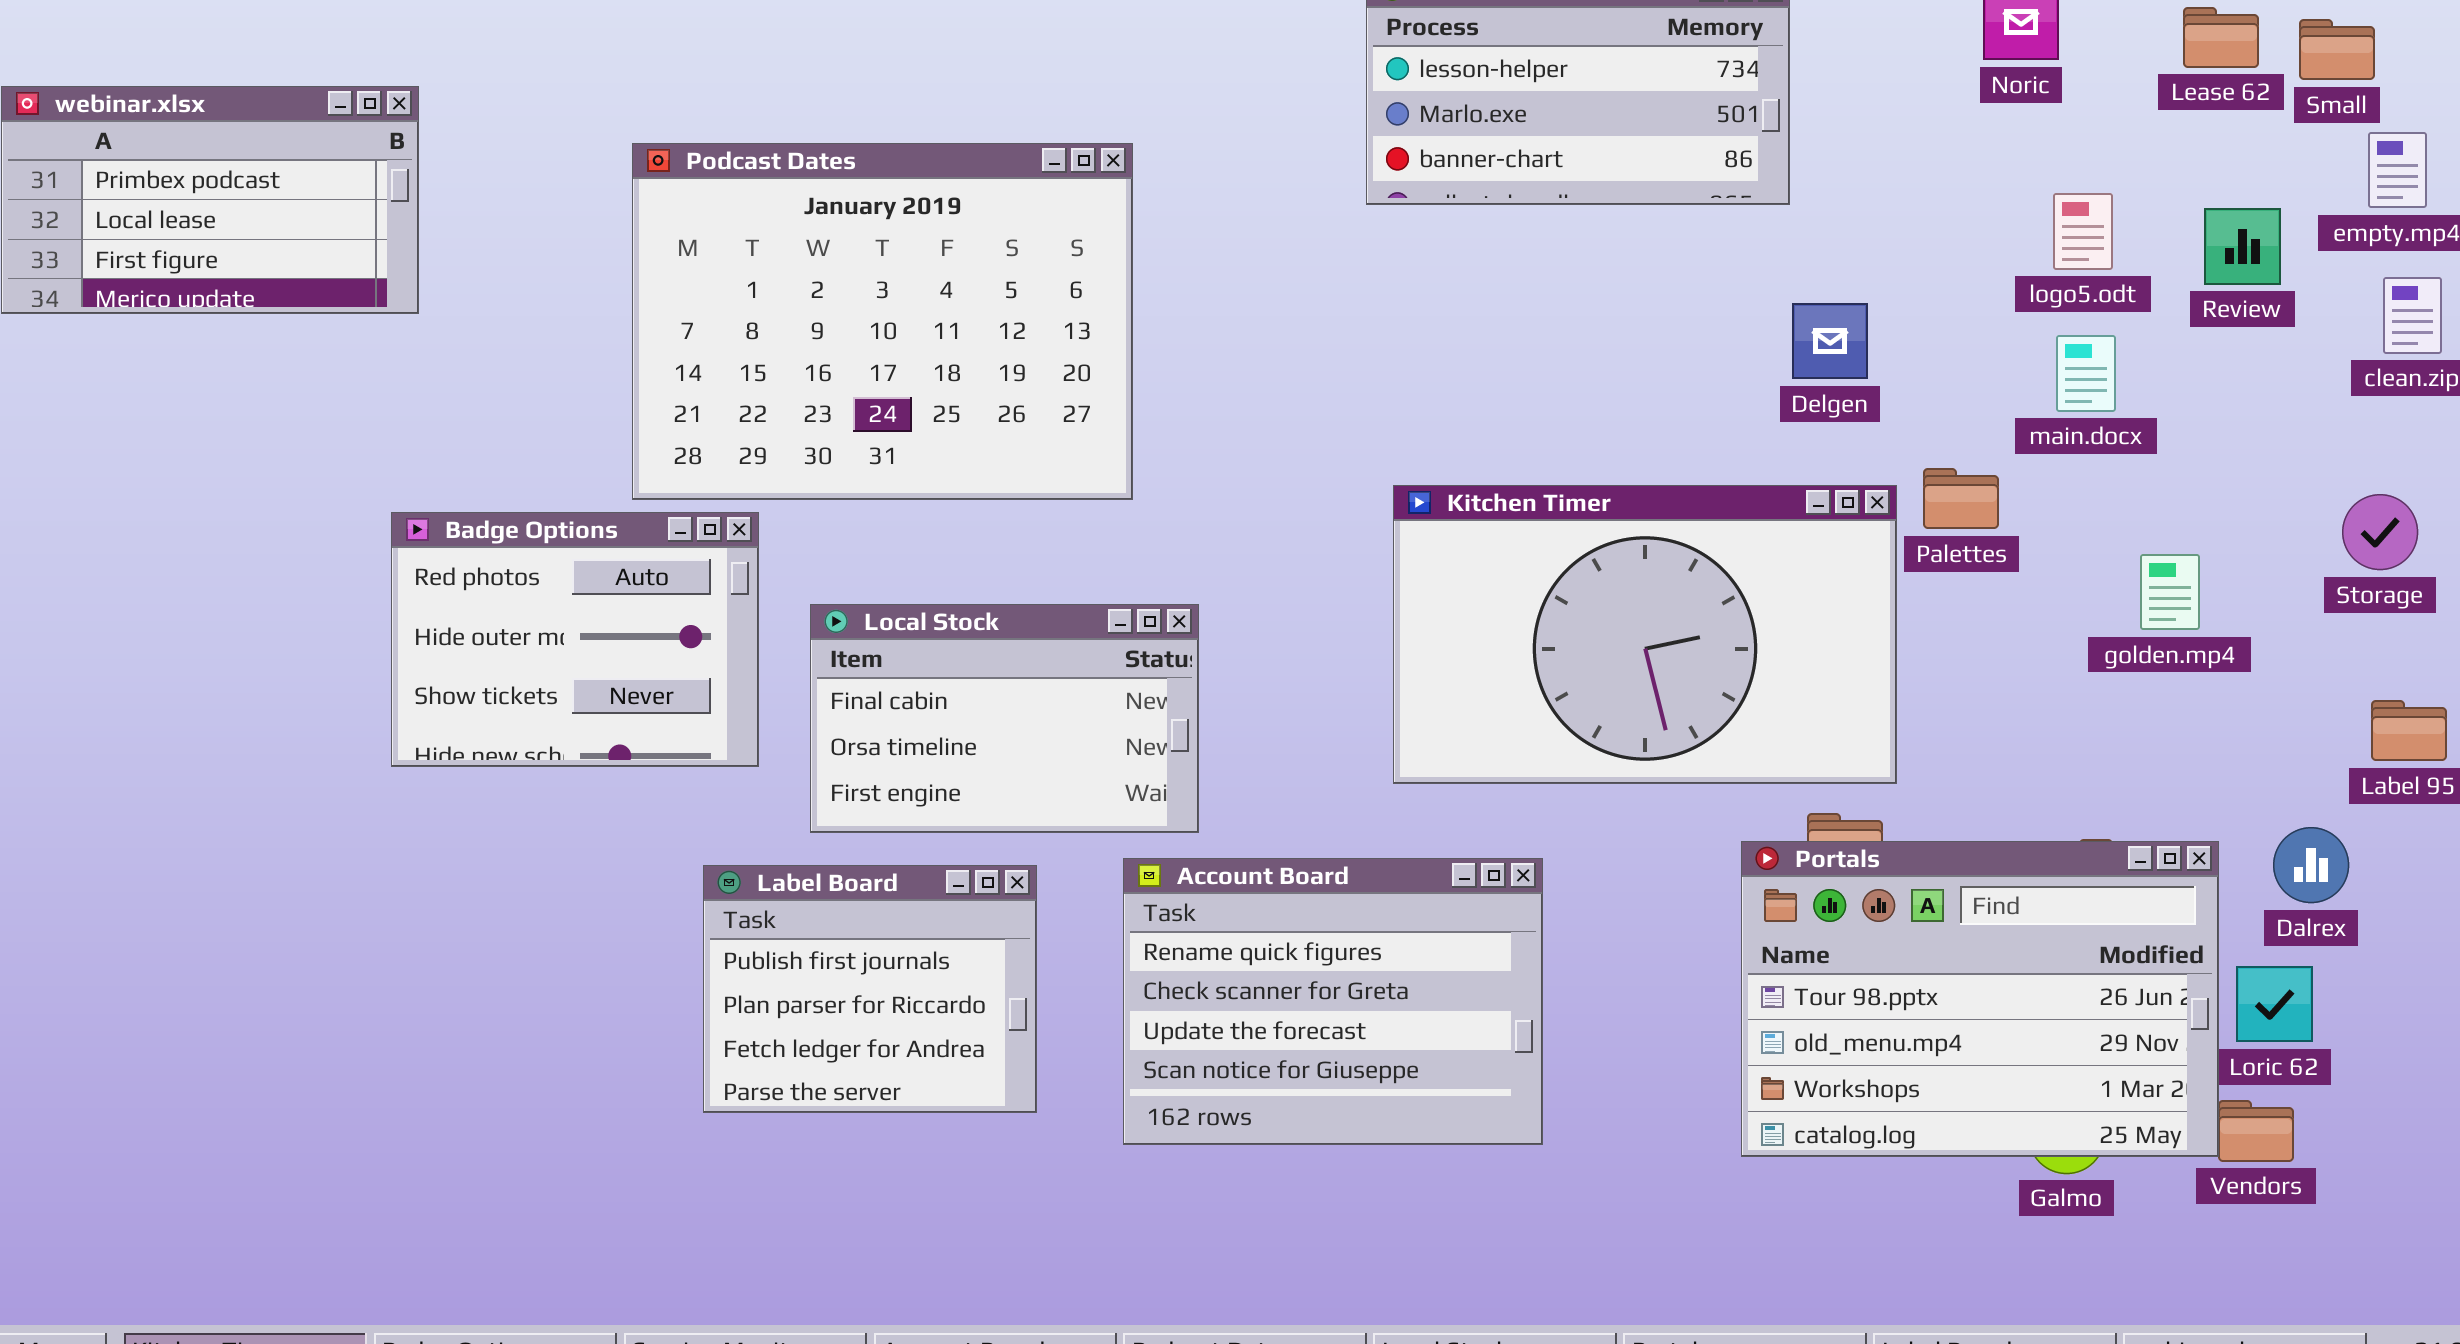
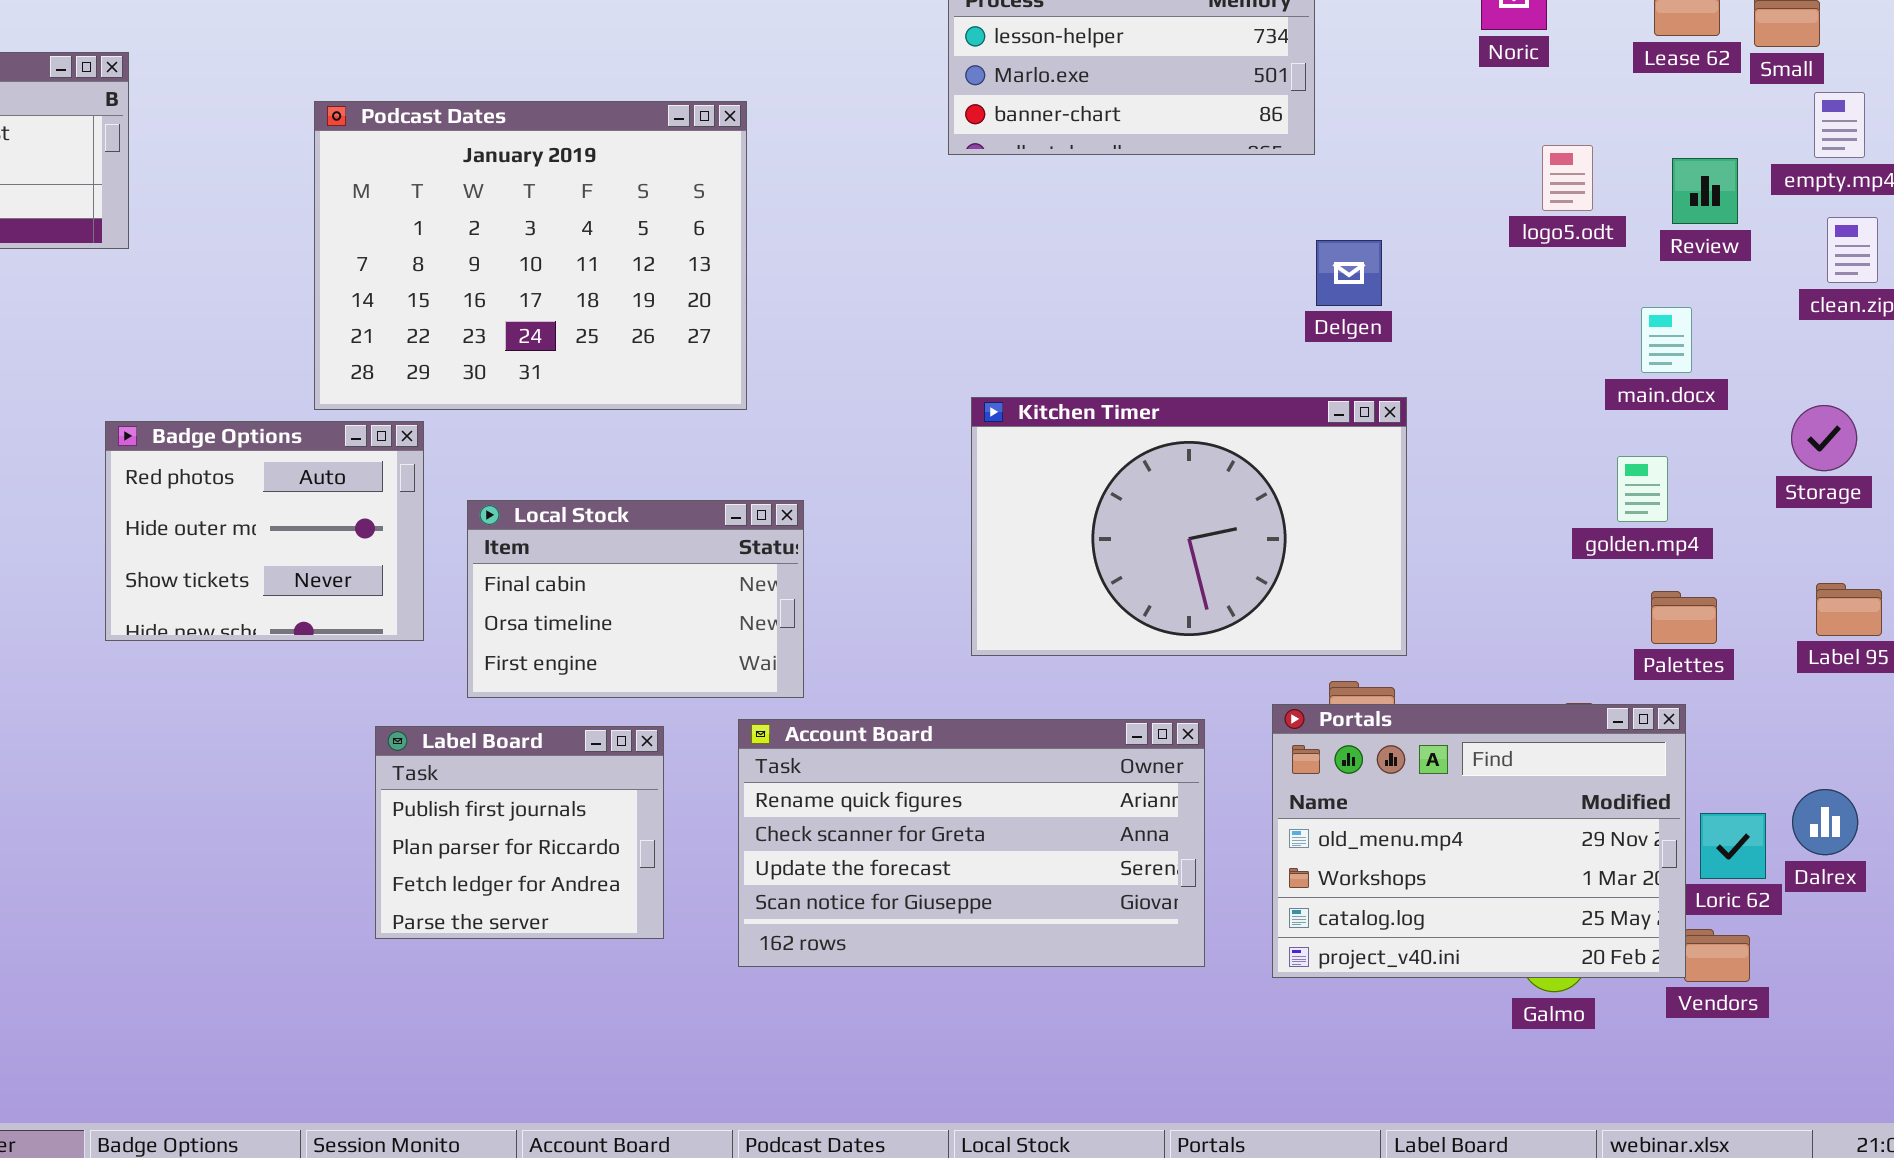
main.docx: [2056,335,2116,412] -> [1641,307,1692,373], moved
Palettes: [1923,468,1999,529] -> [1651,591,1717,644], moved
Dalrex: [2273,827,2349,903] -> [1792,789,1858,855], moved
Portals: [1741,841,2219,1157] -> [1272,704,1686,978], scrolled down 1 row
Account Board: [1123,858,1543,1145] -> [738,719,1205,967], resized

